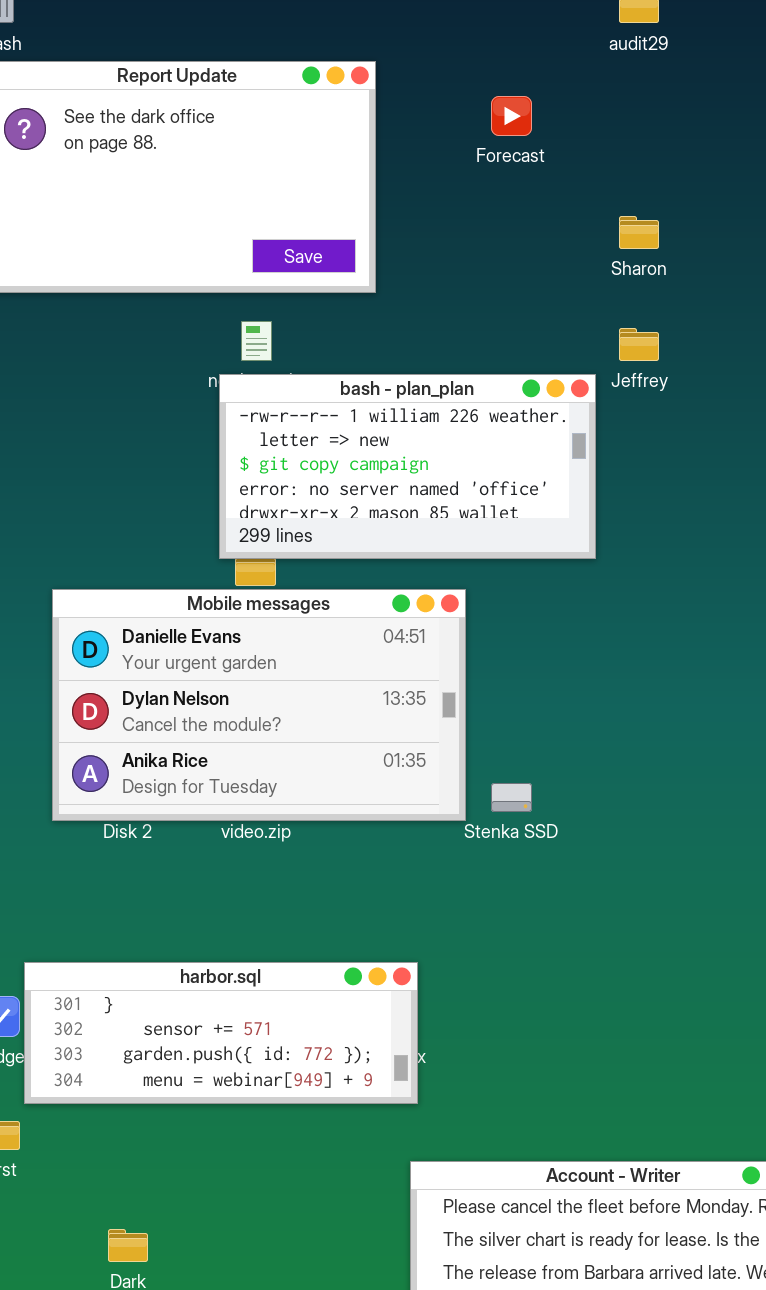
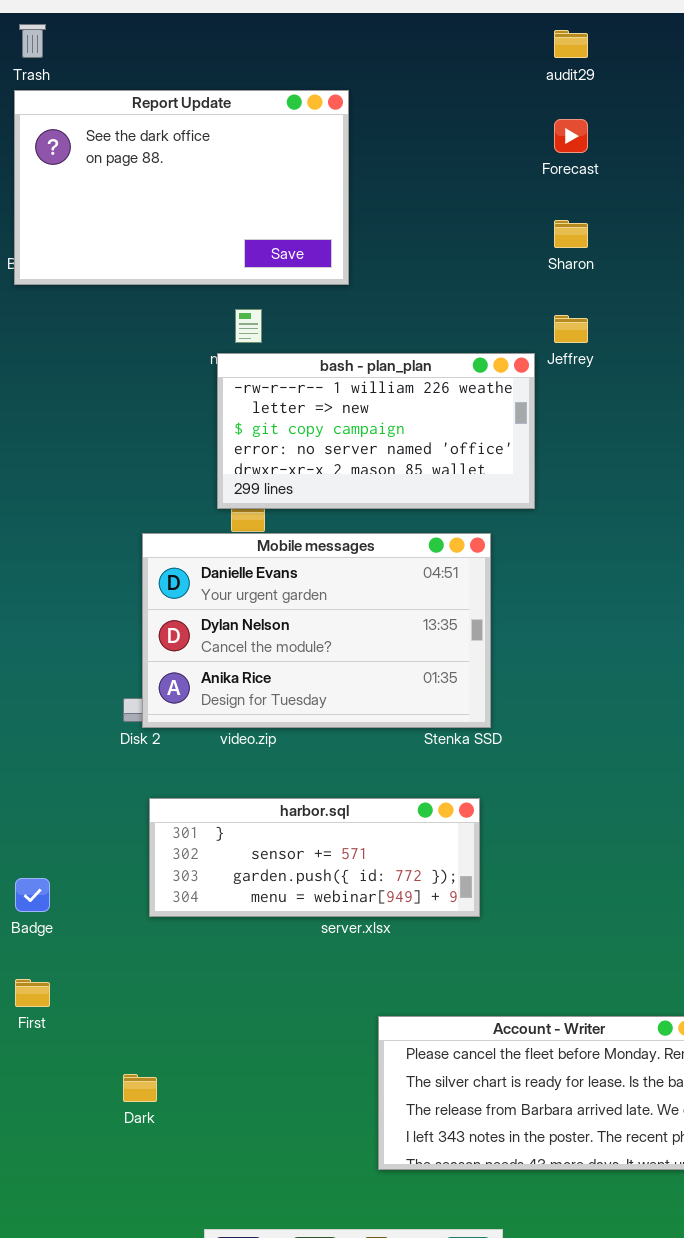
Forecast: [491,96,532,136] -> [554,119,588,153], moved
Mobile messages: [52,589,466,821] -> [142,533,491,728], moved
harbor.sql: [24,962,418,1104] -> [149,798,480,917], moved

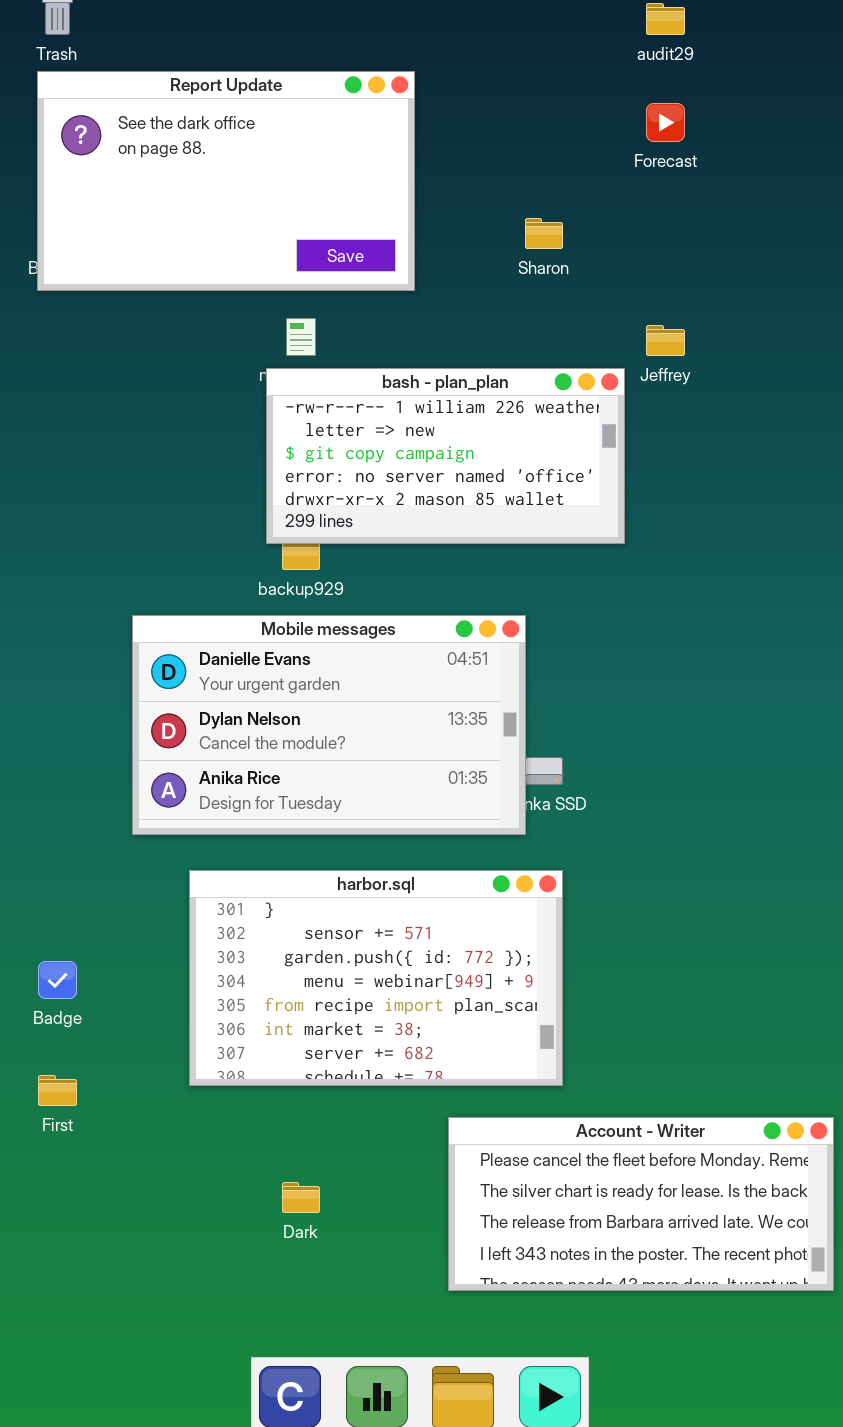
Sharon: [554,220,588,248] -> [525,218,563,249], moved
Mobile messages: [142,533,491,728] -> [132,615,526,835], moved
harbor.sql: [149,798,480,917] -> [189,870,563,1086], resized
Dark: [123,1074,157,1102] -> [282,1182,320,1213], moved

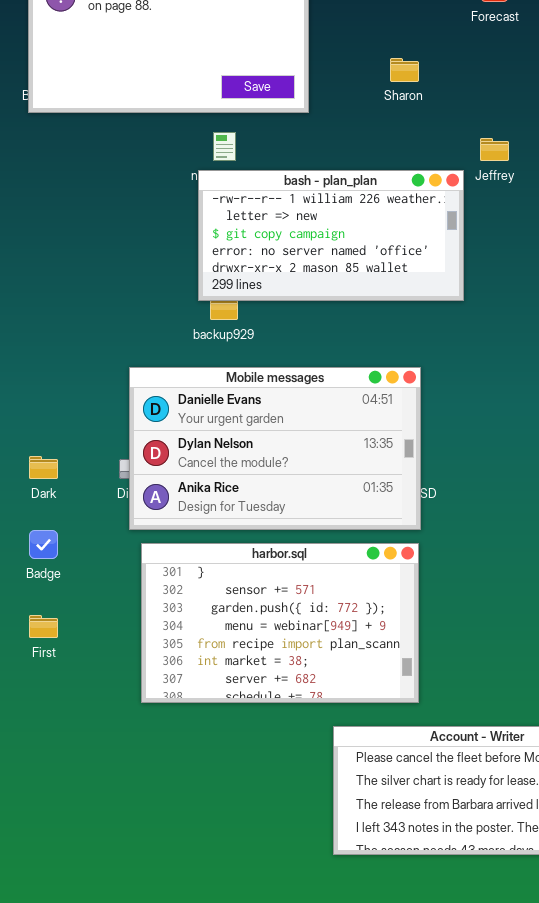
Mobile messages: [132,615,526,835] -> [129,367,421,530], moved
Badge: [38,961,77,999] -> [29,530,58,559], moved
First: [38,1075,77,1106] -> [29,615,58,638], moved
Dark: [282,1182,320,1213] -> [29,456,58,479], moved

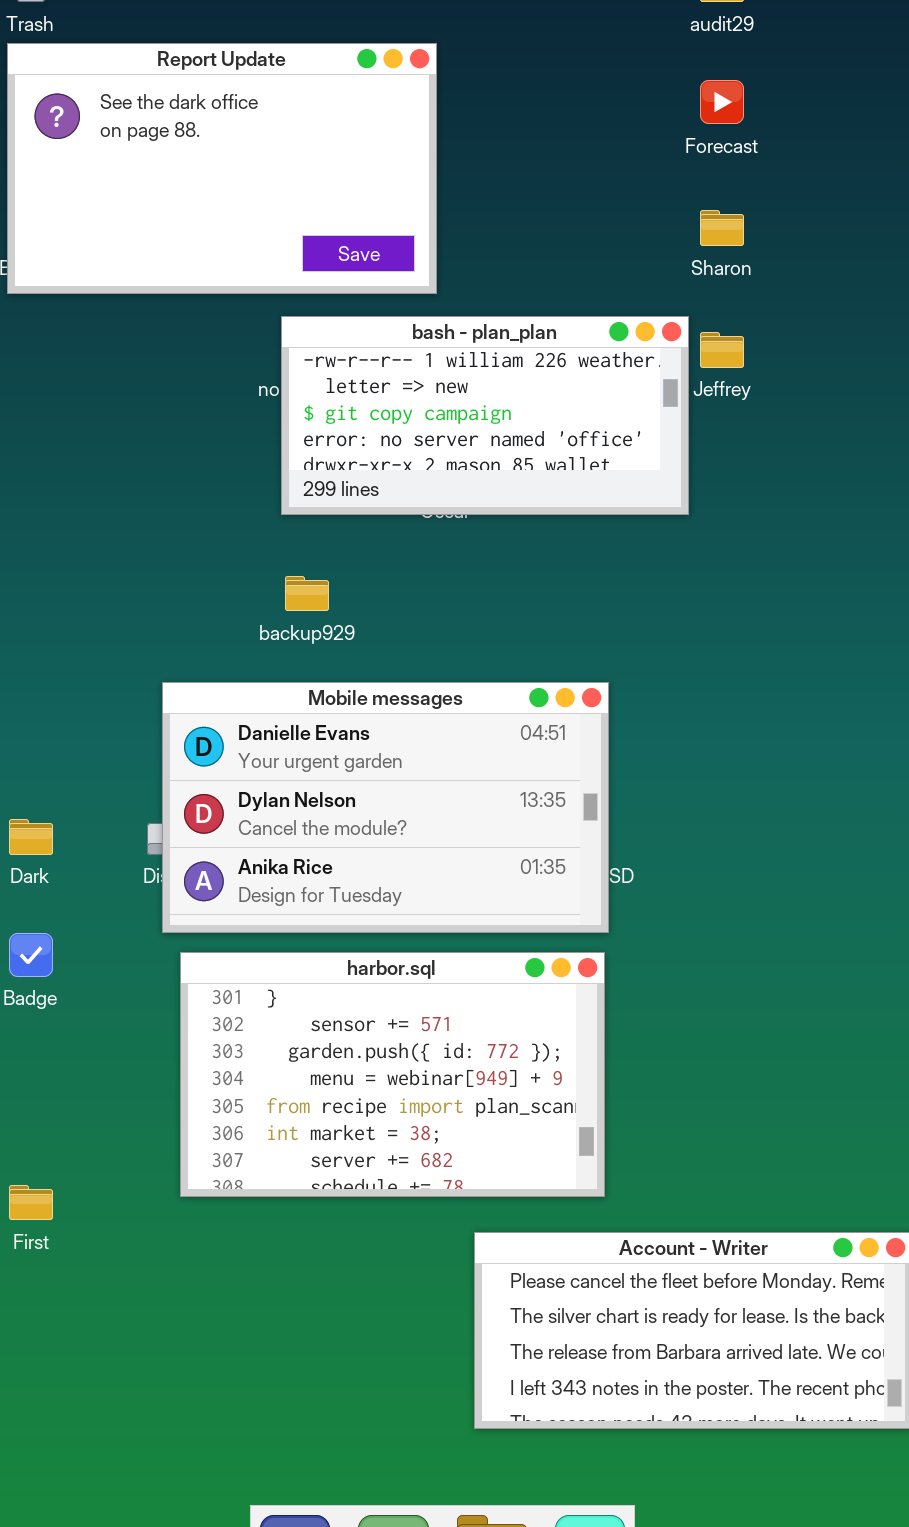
Sharon: [390,58,419,82] -> [700,210,744,246], moved
bash - plan_plan: [198,170,464,301] -> [281,316,689,515], moved
First: [29,615,58,638] -> [9,1185,53,1220], moved

